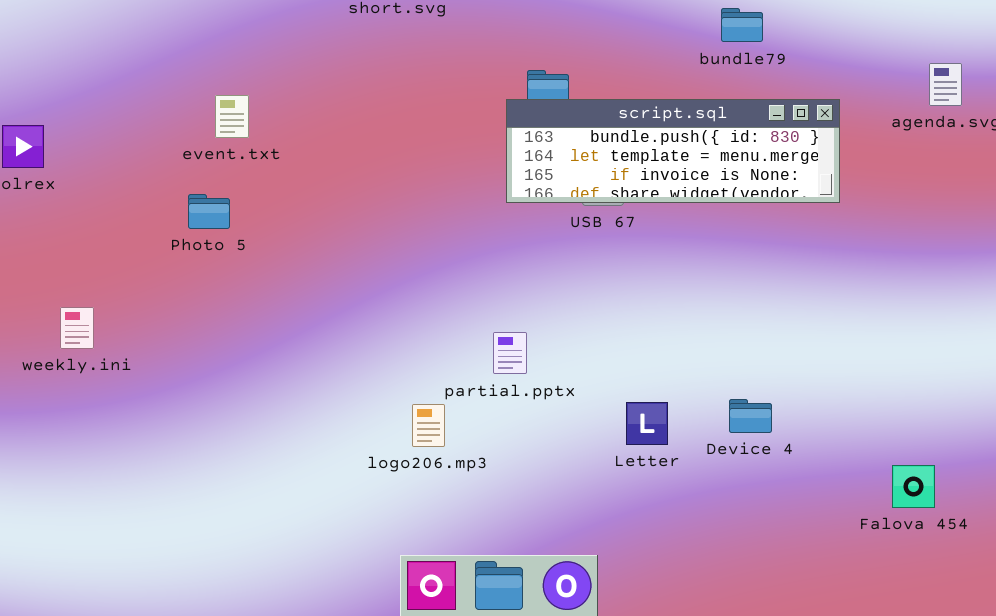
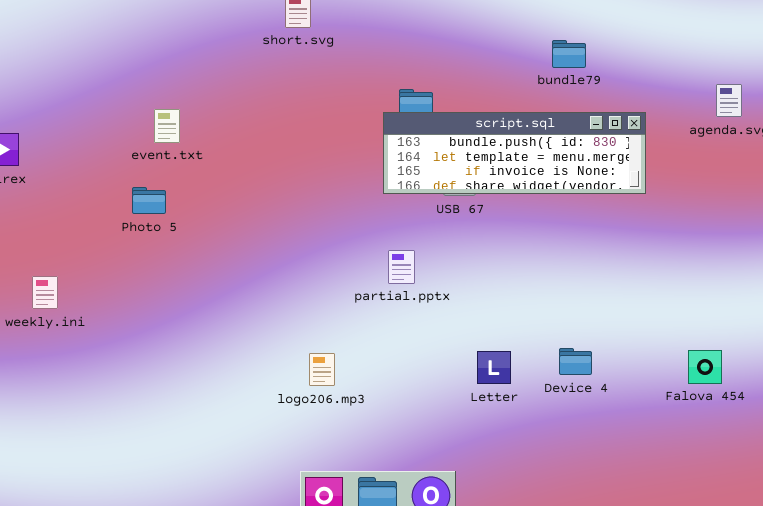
partial.pptx: [493,332,527,374] -> [388,250,415,284], moved
Falova 454: [892,465,935,508] -> [688,350,722,384], moved

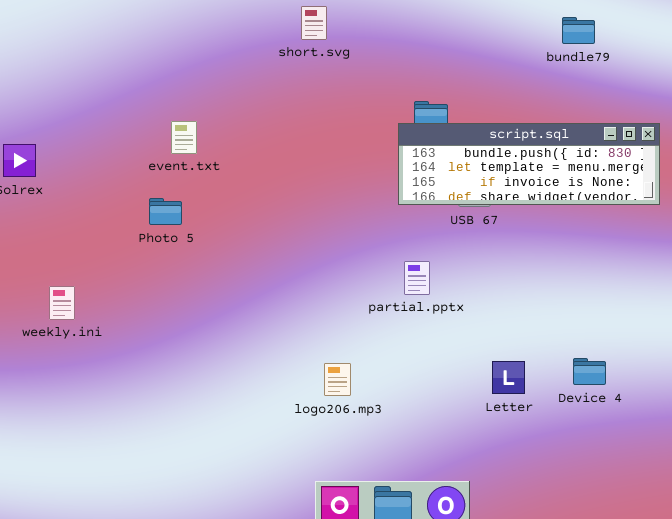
bundle79: [552,40,586,68] -> [562,17,595,44], moved

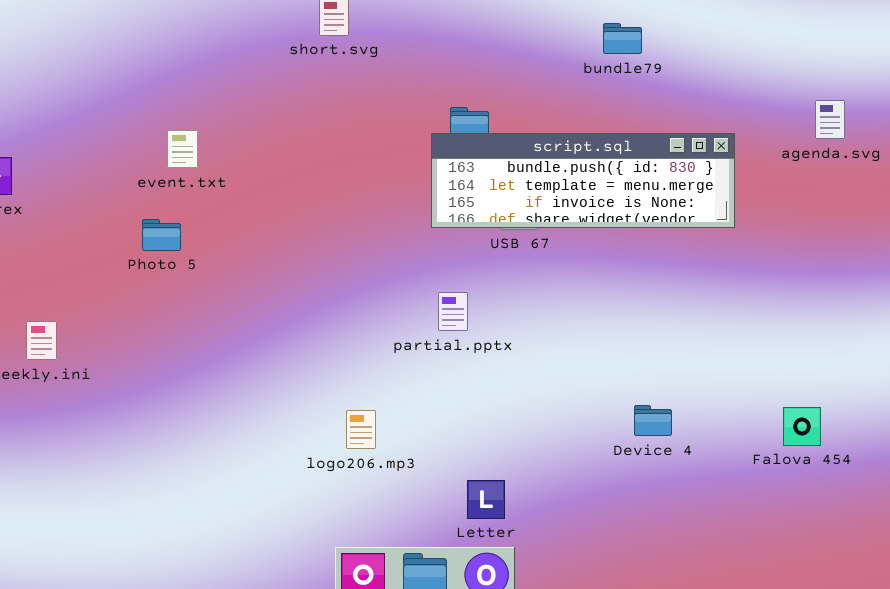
bundle79: [562,17,595,44] -> [603,23,642,54], moved
Letter: [492,361,525,394] -> [467,480,505,519], moved

